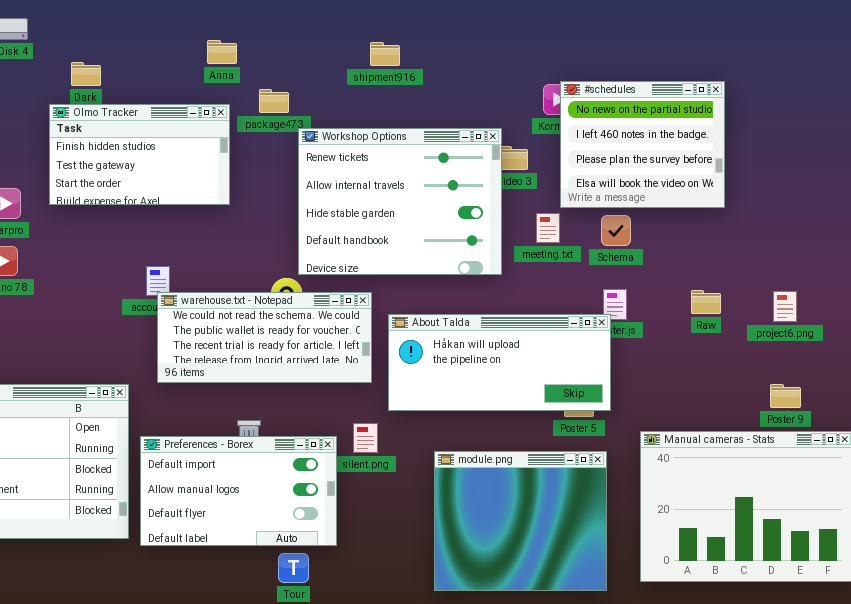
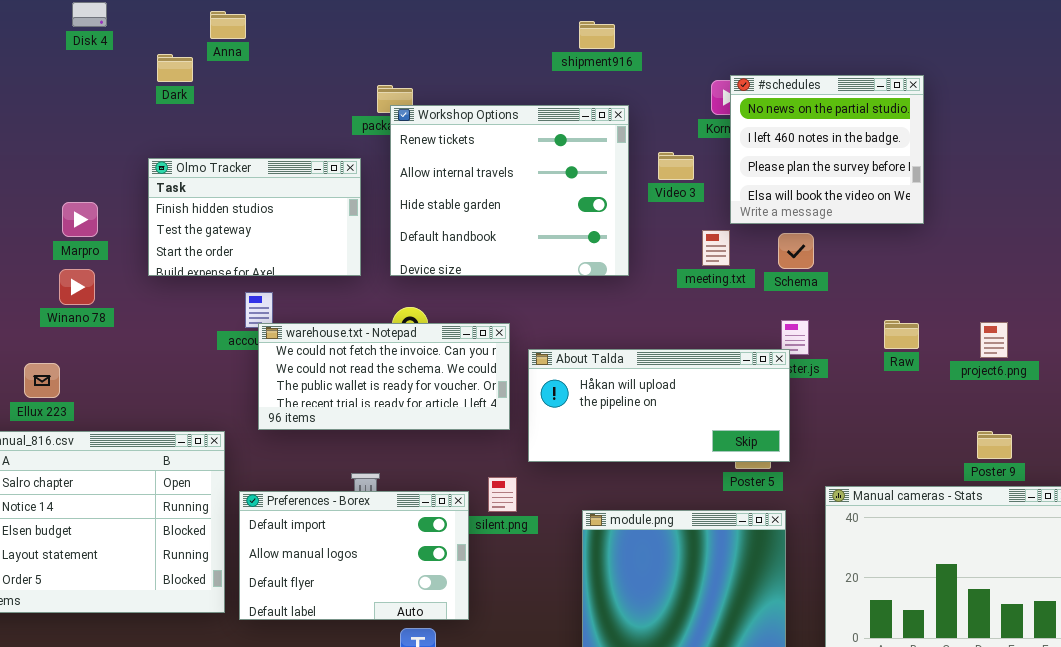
Anna: [207,40,237,64] -> [210,11,246,39], moved
shipment916: [370,42,400,66] -> [579,21,615,49], moved
Olmo Tracker: [49,104,230,205] -> [148,158,361,276], moved
Workshop Options: [298,128,502,275] -> [390,105,629,276], moved
warehouse.txt - Notepad: [157,292,372,383] -> [258,323,510,430], scrolled up 1 row

